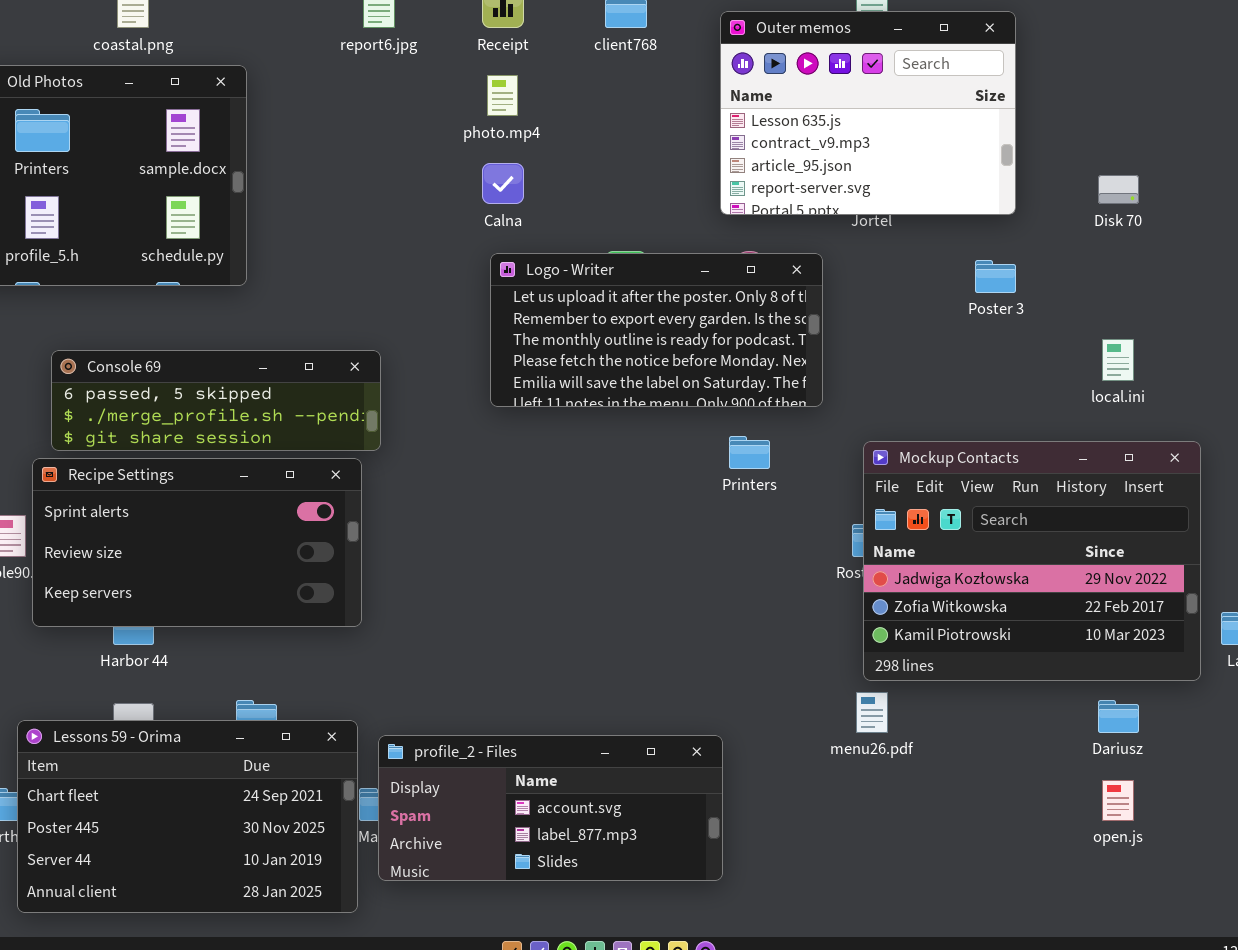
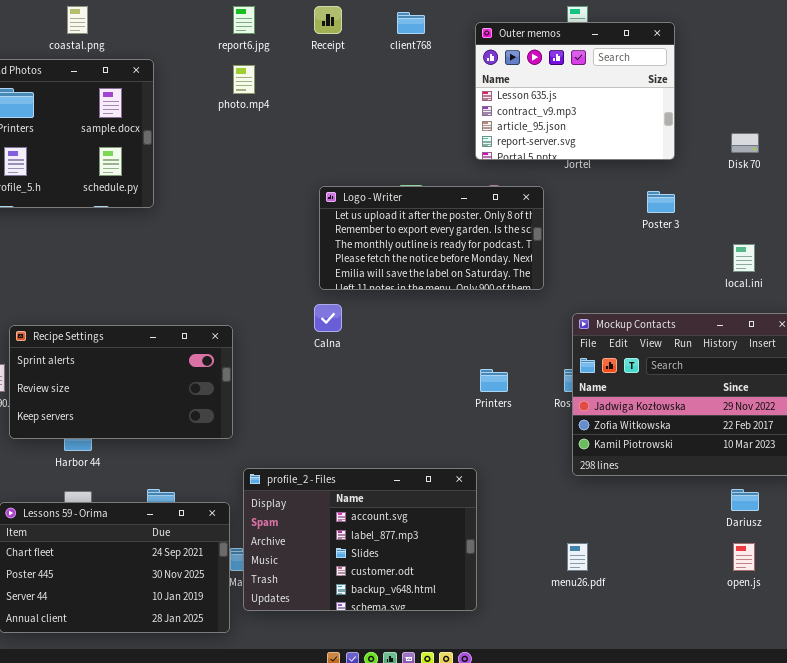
photo.mp4: [487,75,518,116] -> [233,65,255,94], moved
Calna: [482,163,524,204] -> [314,304,342,332], moved
Console 69: [51,350,381,451] -> none, closed
Printers: [729,436,770,469] -> [480,369,508,392], moved
menu26.pdf: [856,692,888,733] -> [567,543,588,571], moved
profile_2 - Files: [378,735,723,881] -> [243,468,477,611], resized

